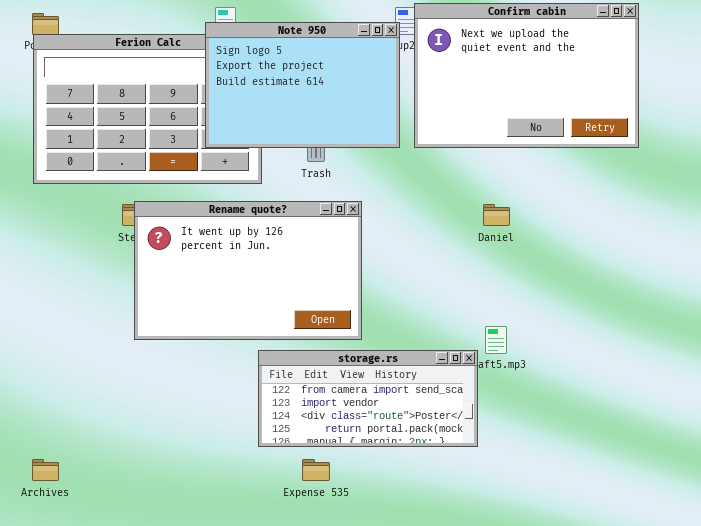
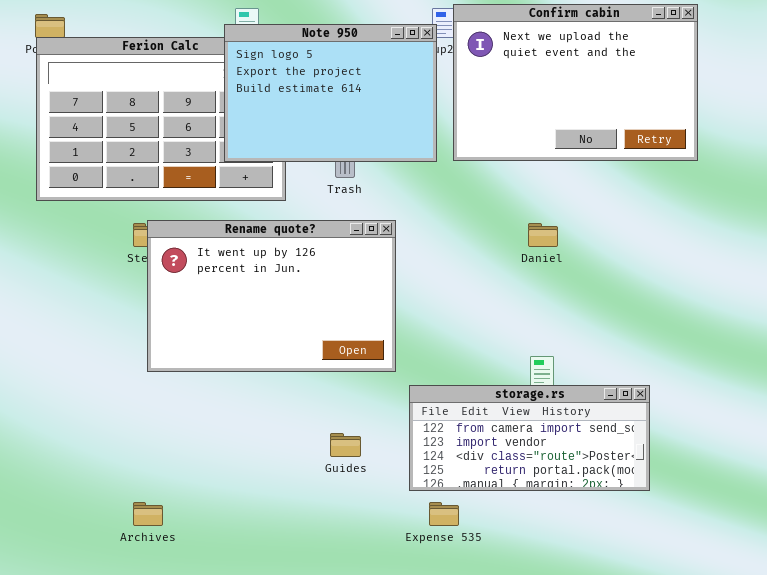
storage.rs: [258,350,478,447] -> [409,385,650,491], moved
Archives: [32,459,59,481] -> [133,502,163,526], moved
Expense 535: [302,459,330,481] -> [429,502,459,526], moved

